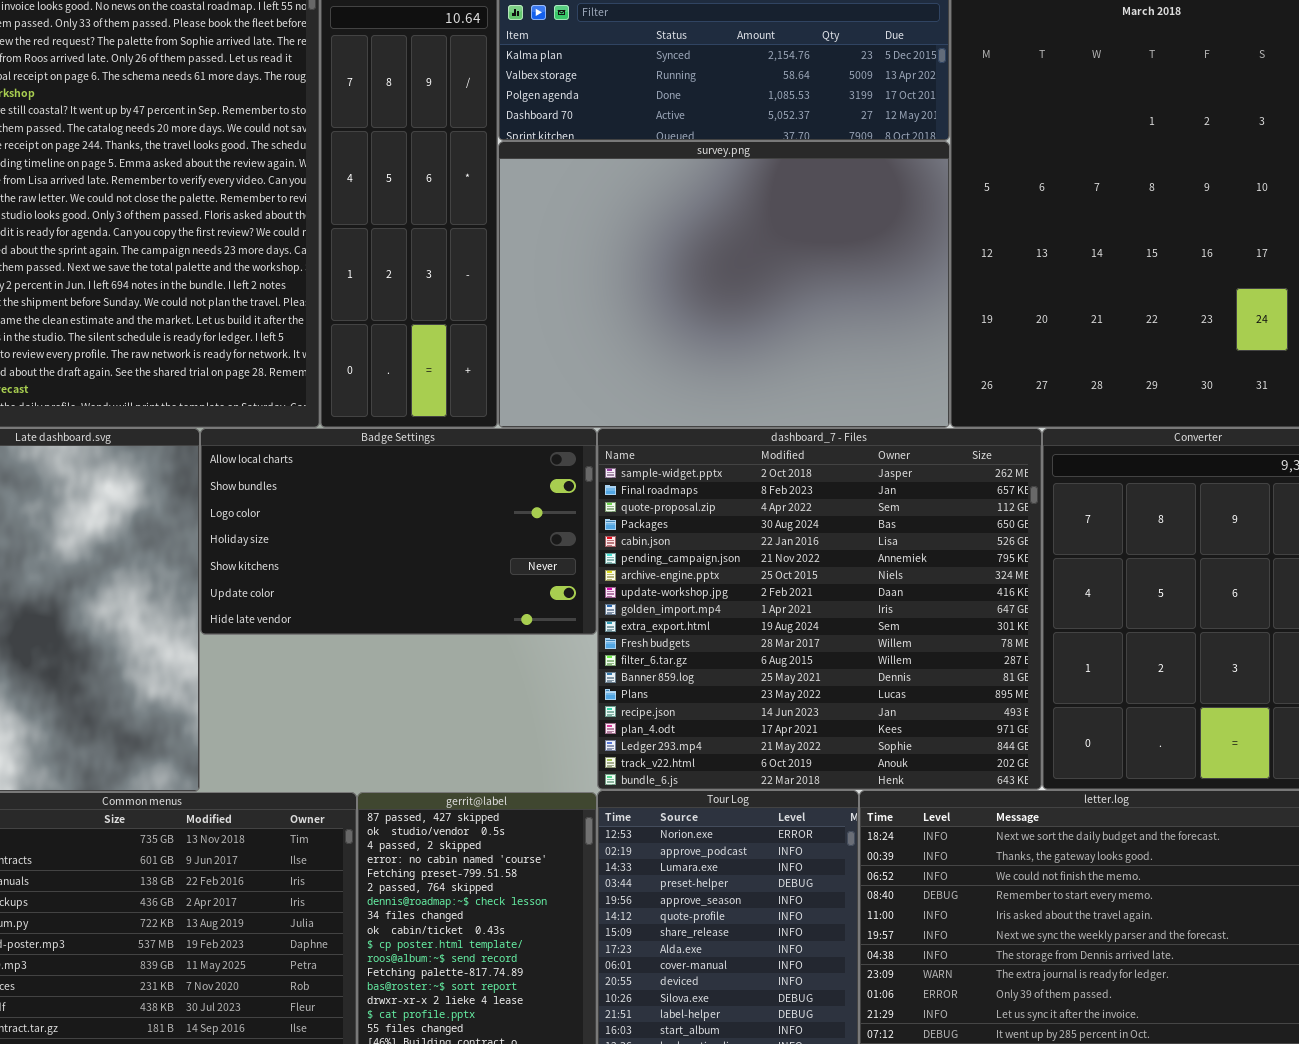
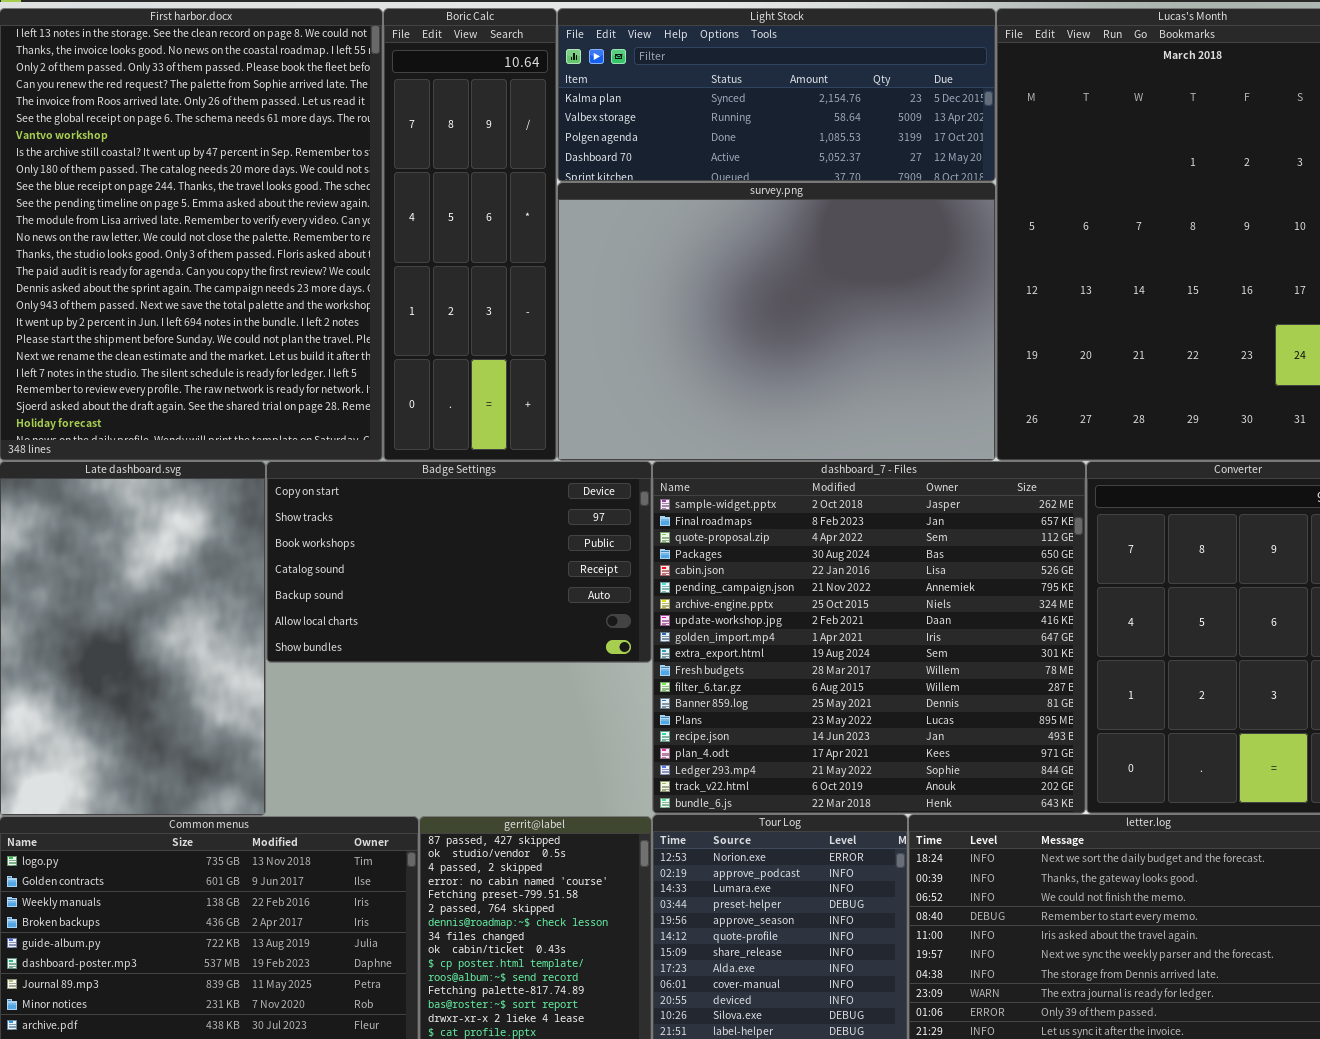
Badge Settings: [200,428,597,635] -> [266,461,652,663], scrolled up 5 rows

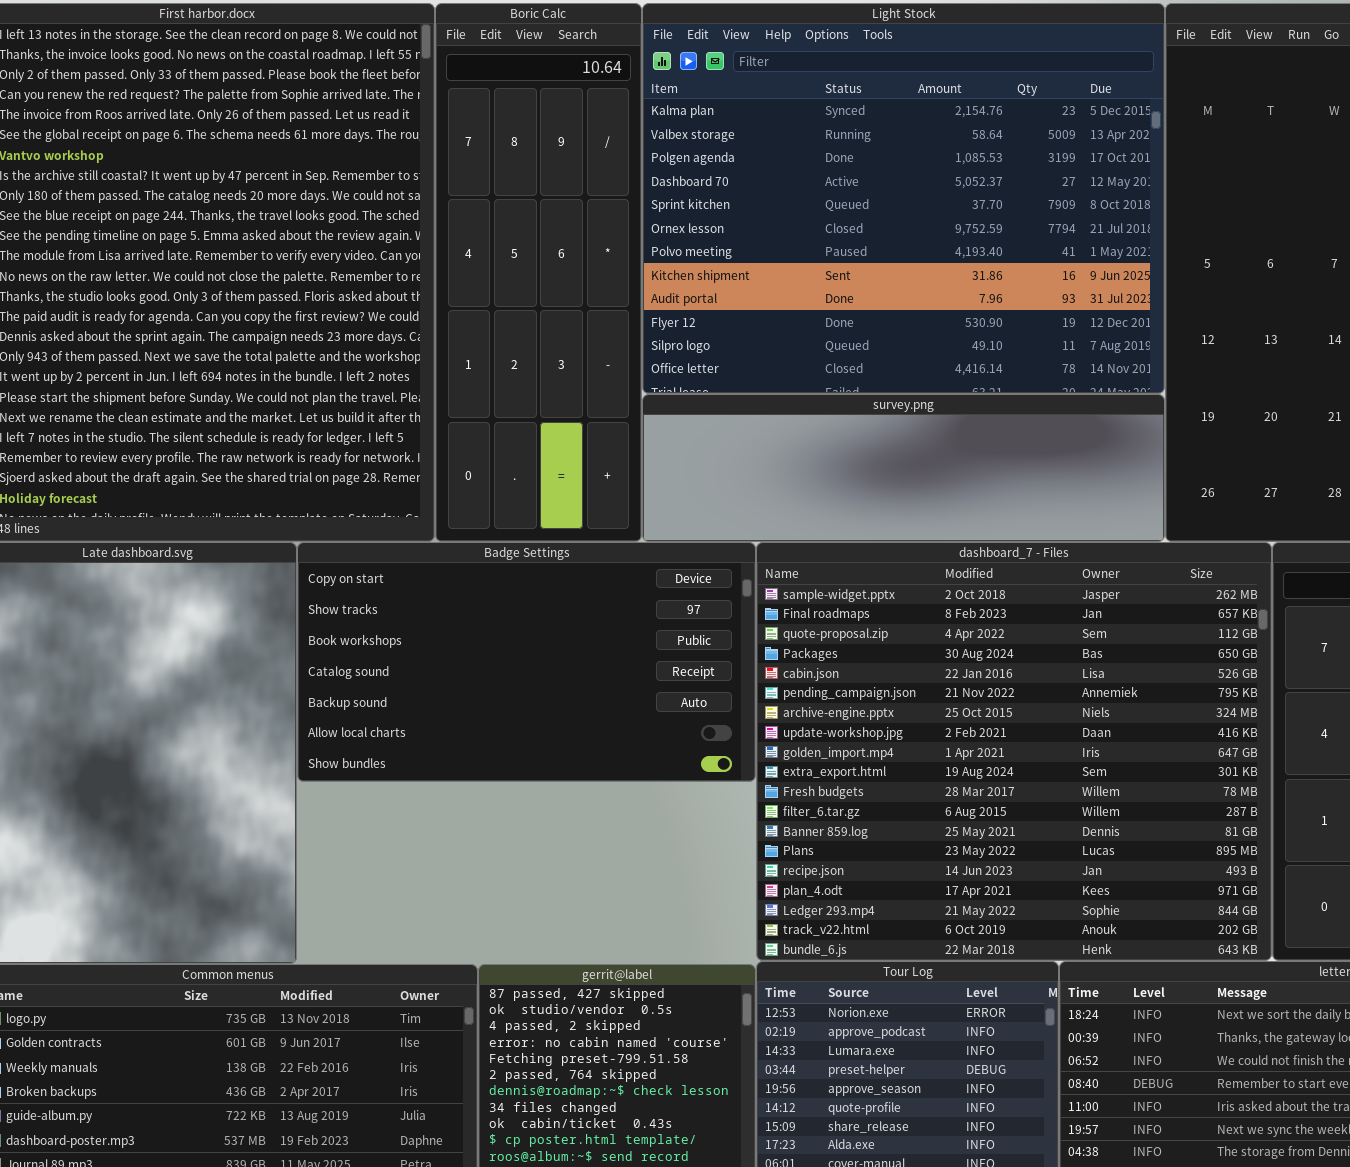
Light Stock: [557,8,996,182] -> [642,3,1165,394], resized
survey.png: [557,182,996,461] -> [642,394,1165,542], resized

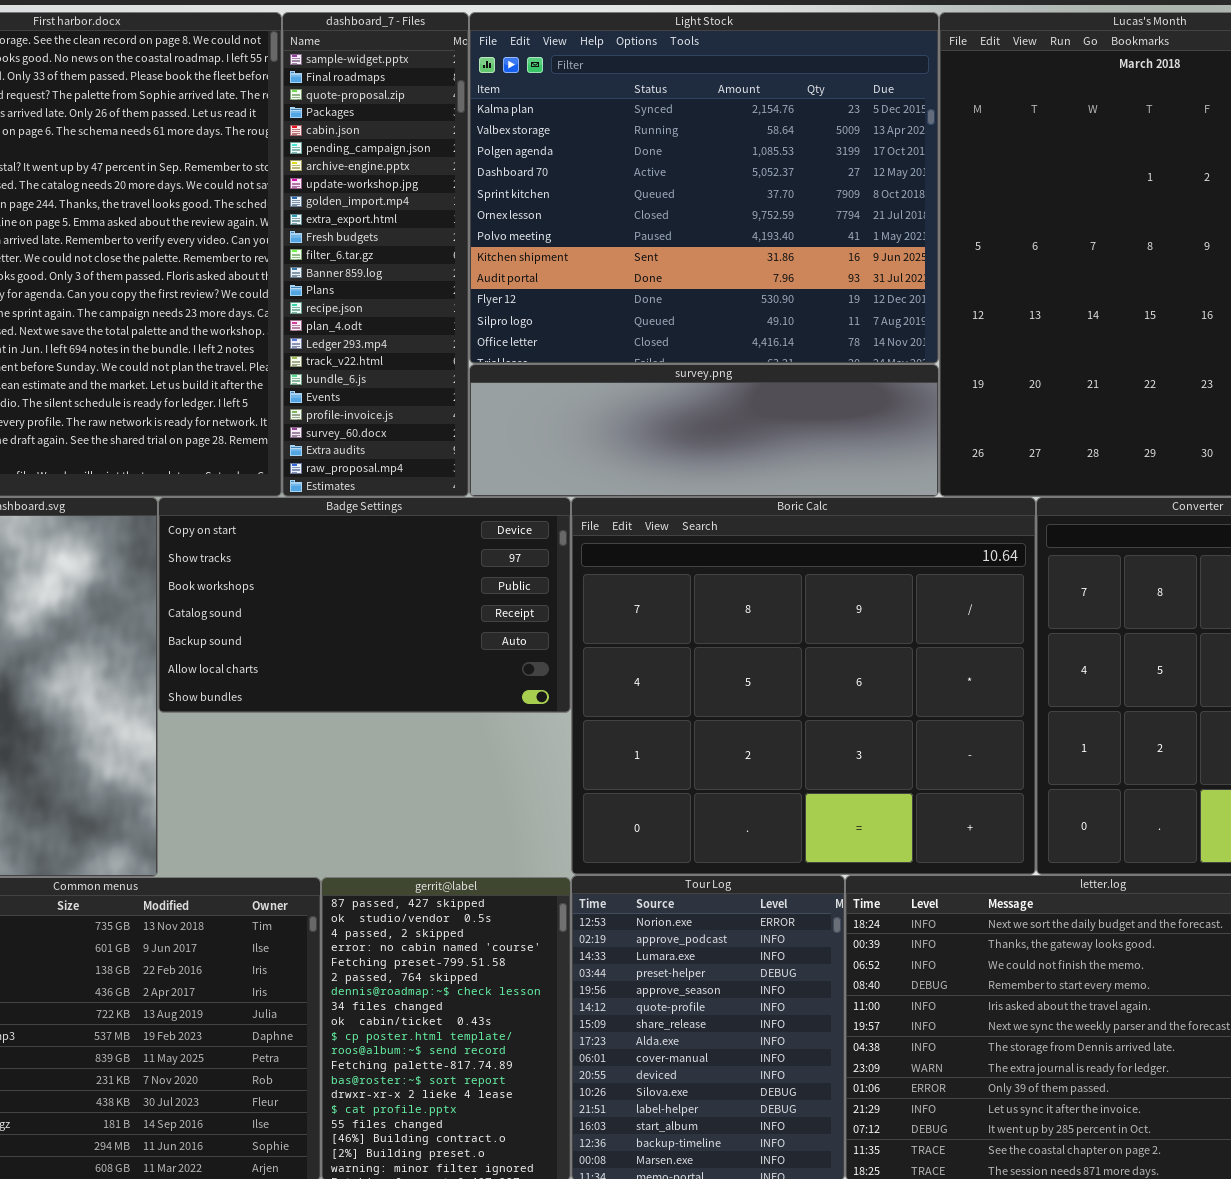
Boric Calc: [435,3,642,542] -> [571,497,1036,875], moved, resized
dashboard_7 - Files: [756,542,1272,961] -> [282,12,469,497], moved, resized

